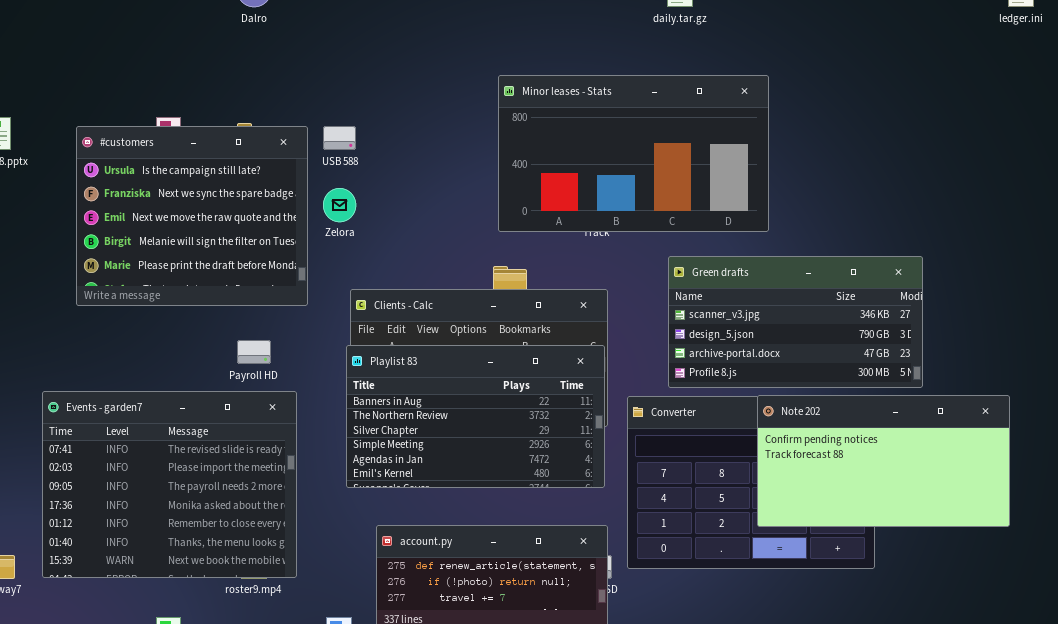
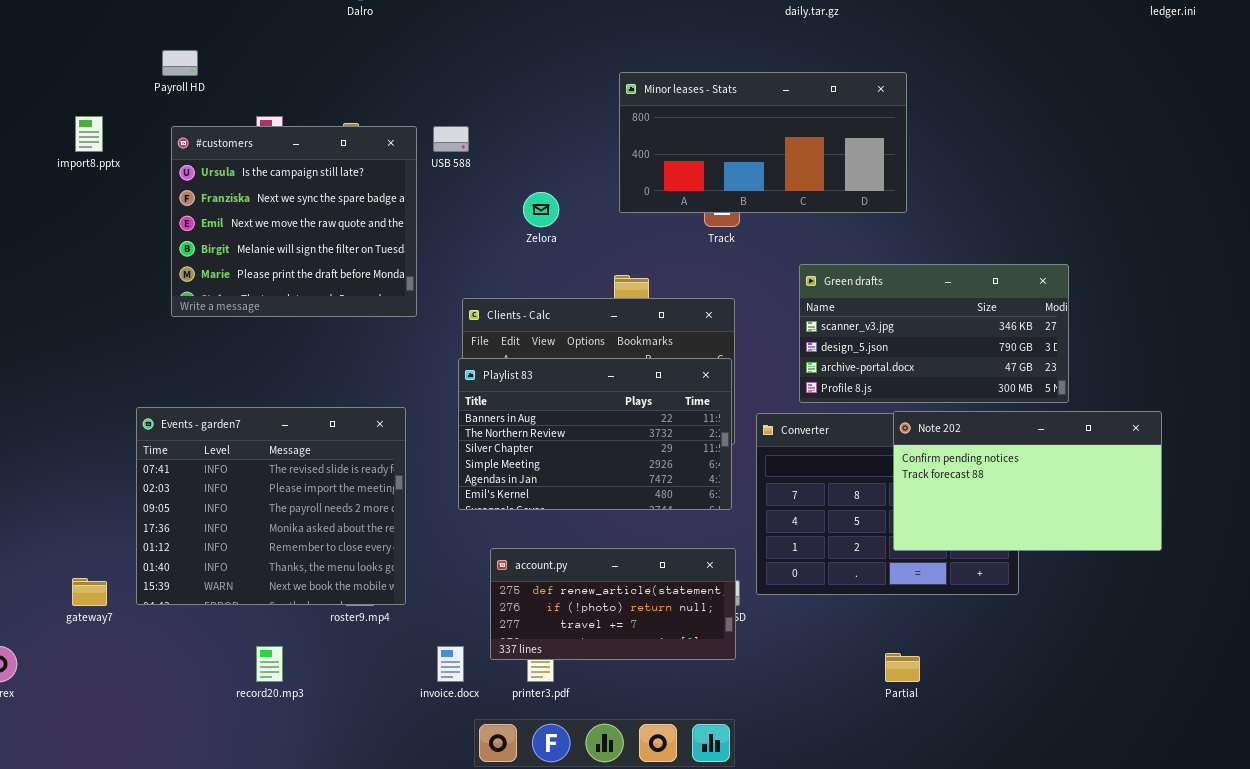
Minor leases - Stats: [498,75,769,232] -> [619,72,907,213], resized
Zelora: [323,188,356,222] -> [523,192,559,227], moved
Payroll HD: [237,340,271,364] -> [162,50,198,76], moved

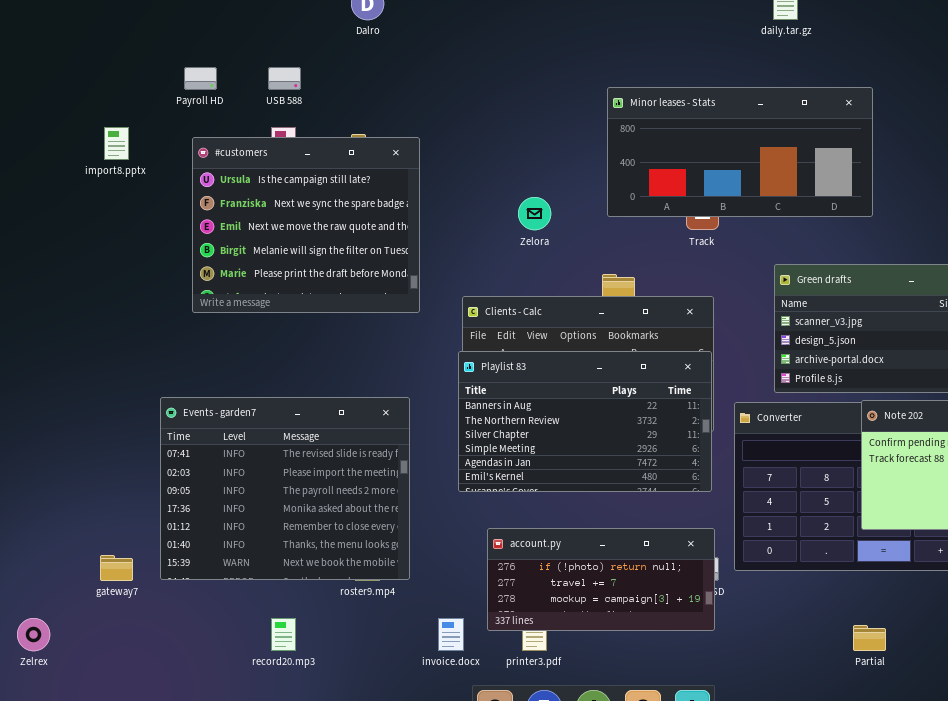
USB 588: [433,126,469,152] -> [268,67,301,90], moved
account.py: [490,548,736,660] -> [487,528,715,631], scrolled down 1 row

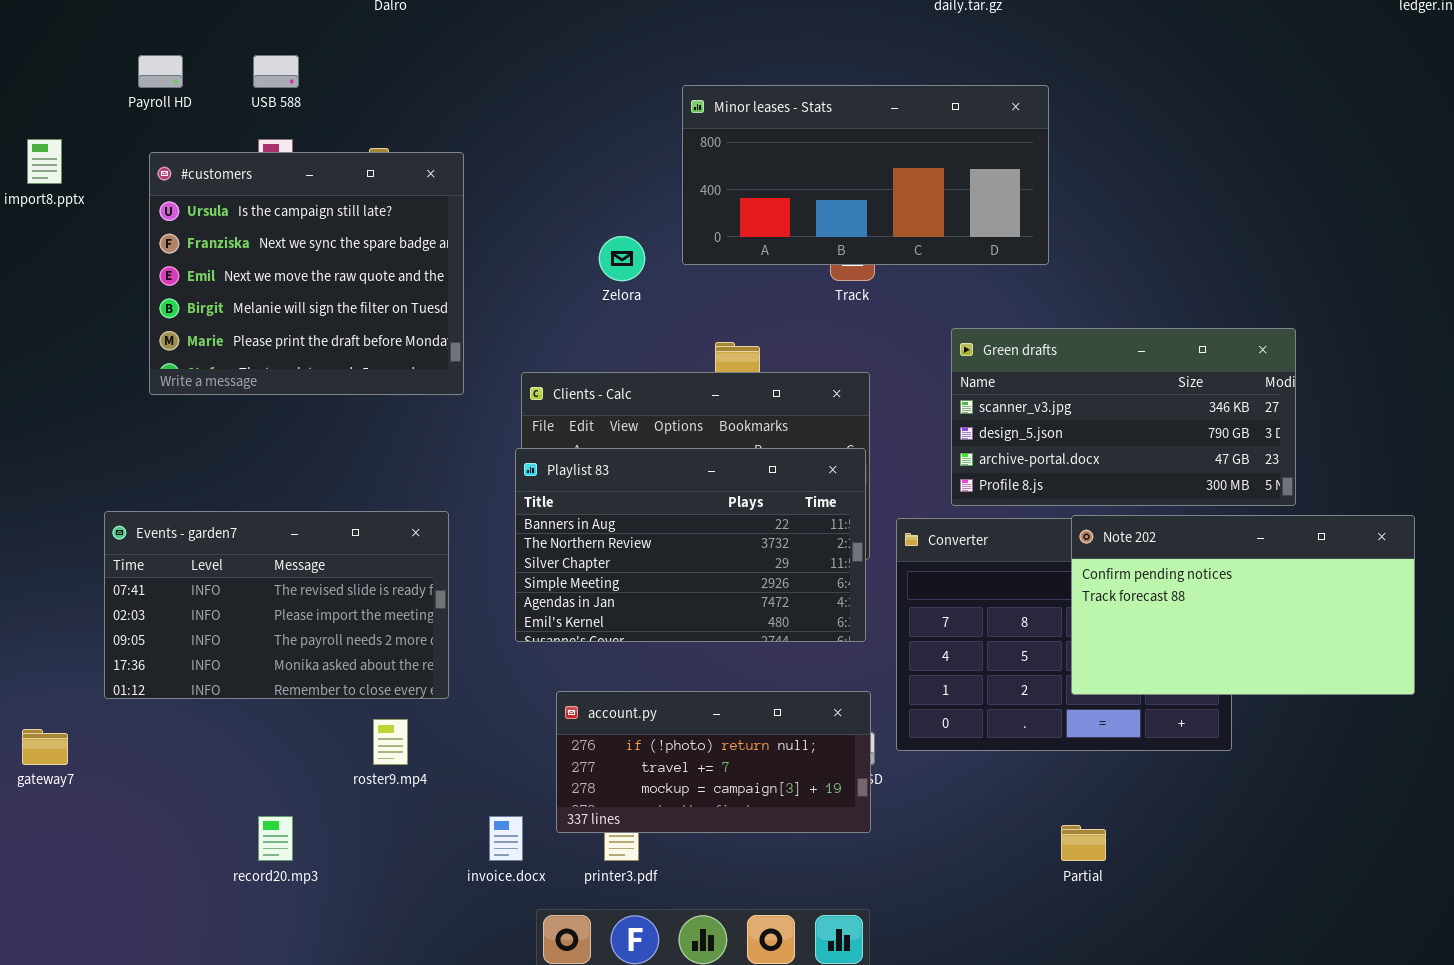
Minor leases - Stats: [607,87,873,217] -> [682,85,1049,265], moved
Events - garden7: [160,397,410,580] -> [104,511,449,699], resized

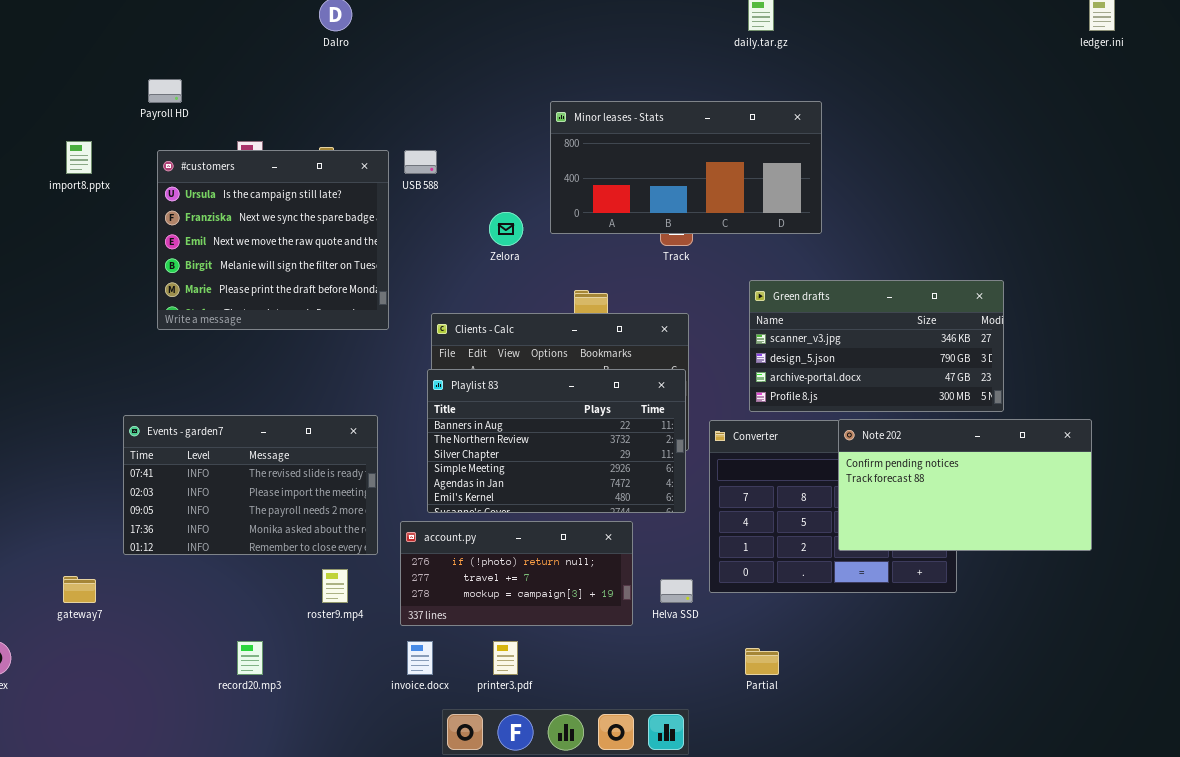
USB 588: [253,55,299,88] -> [404,150,437,174], moved
account.py: [556,691,871,833] -> [400,521,633,626], moved
Partial: [1061,825,1106,861] -> [745,648,779,675], moved

